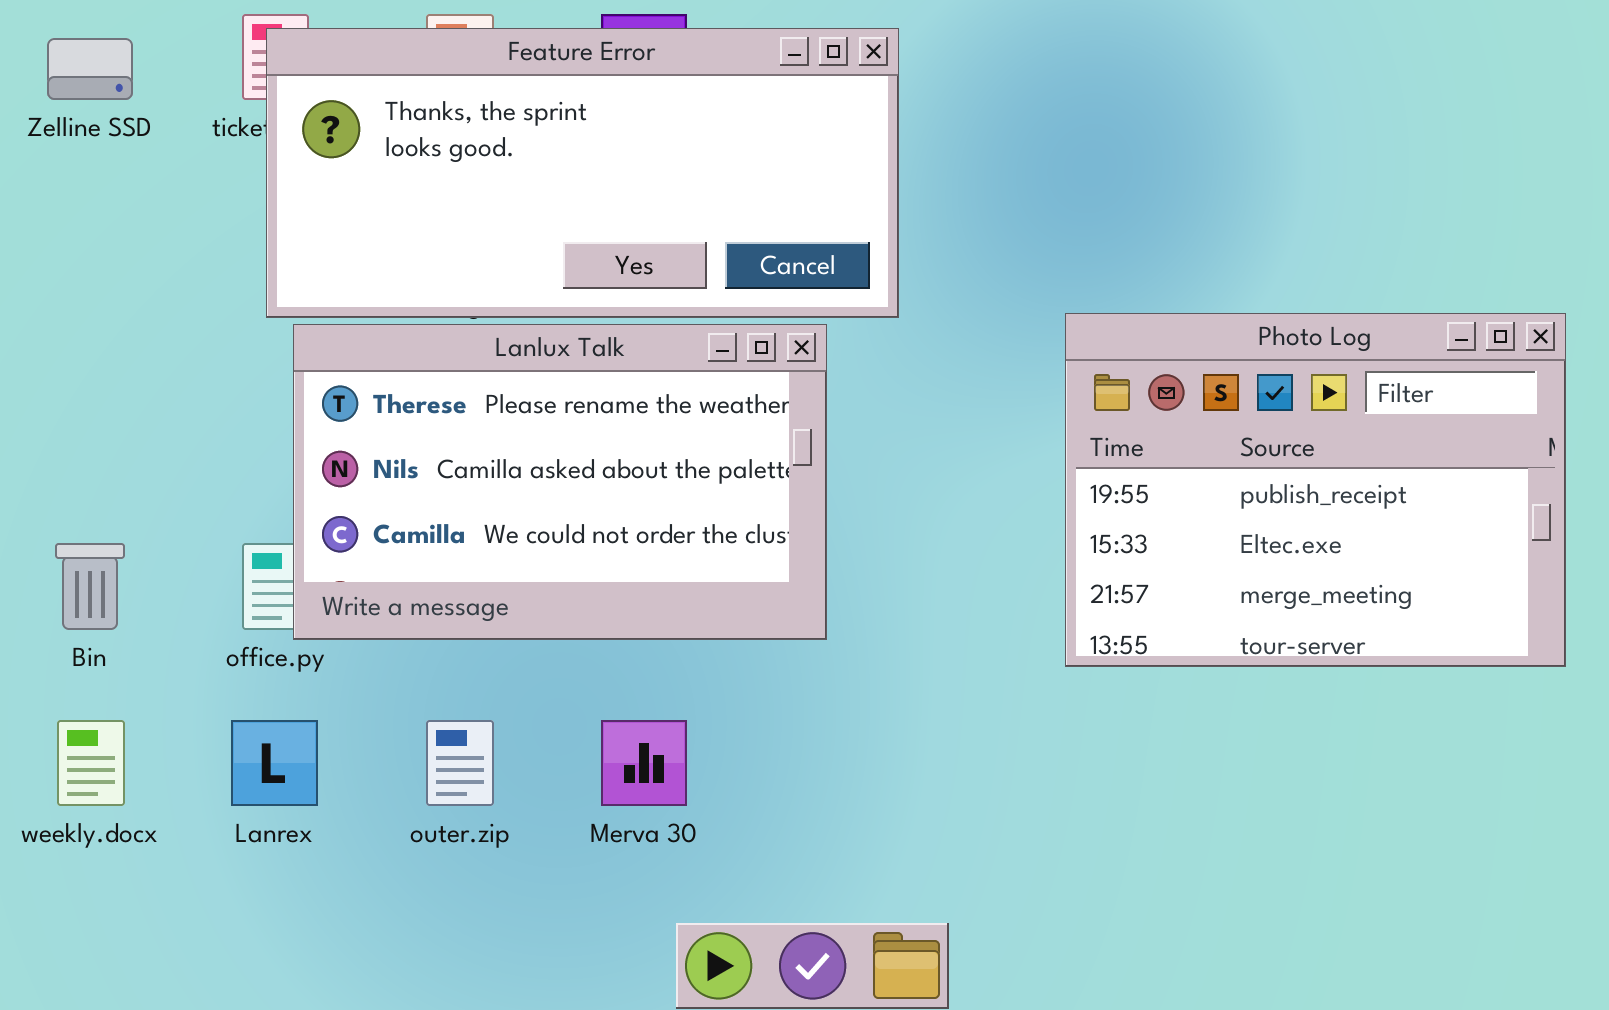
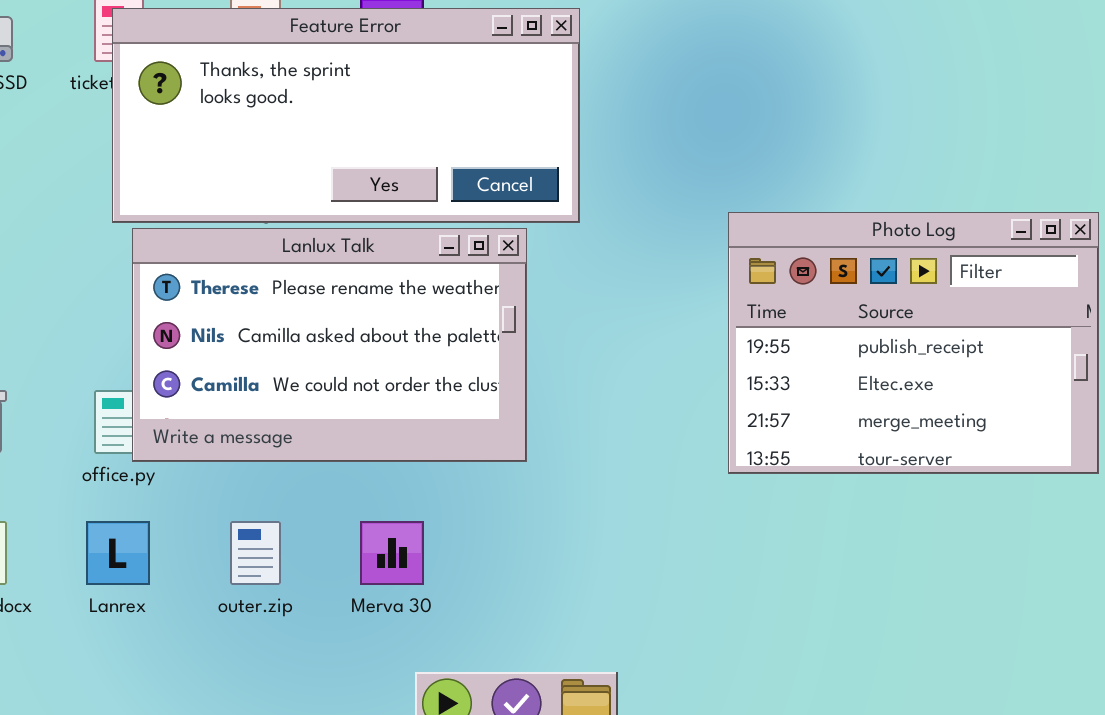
Photo Log: [1065,313,1566,667] -> [728,212,1099,474], moved

